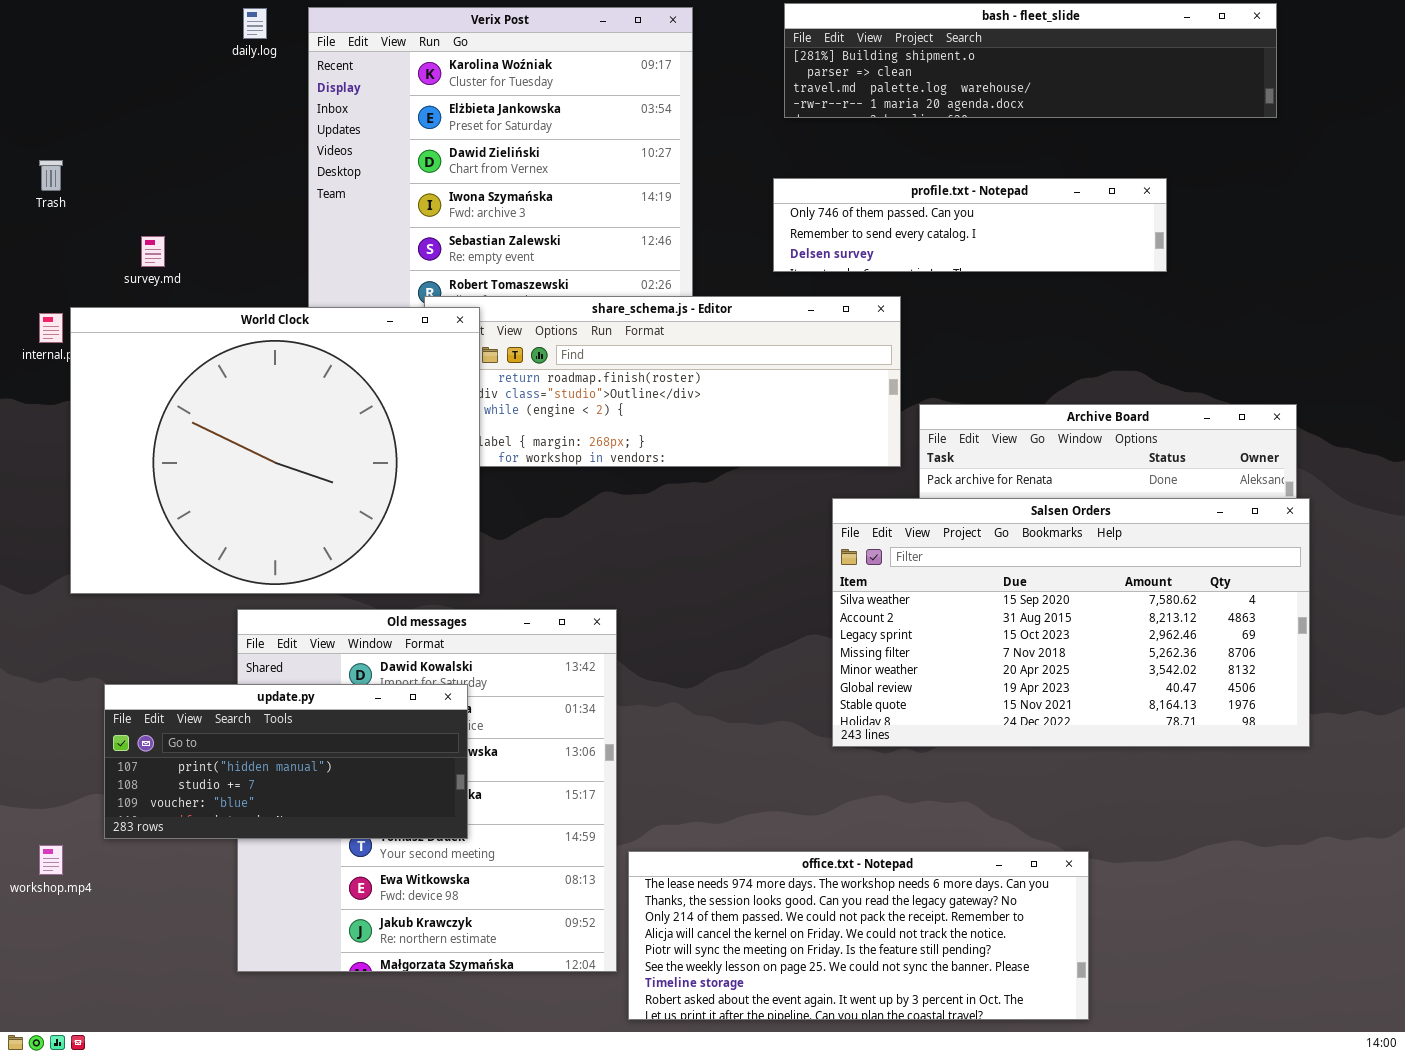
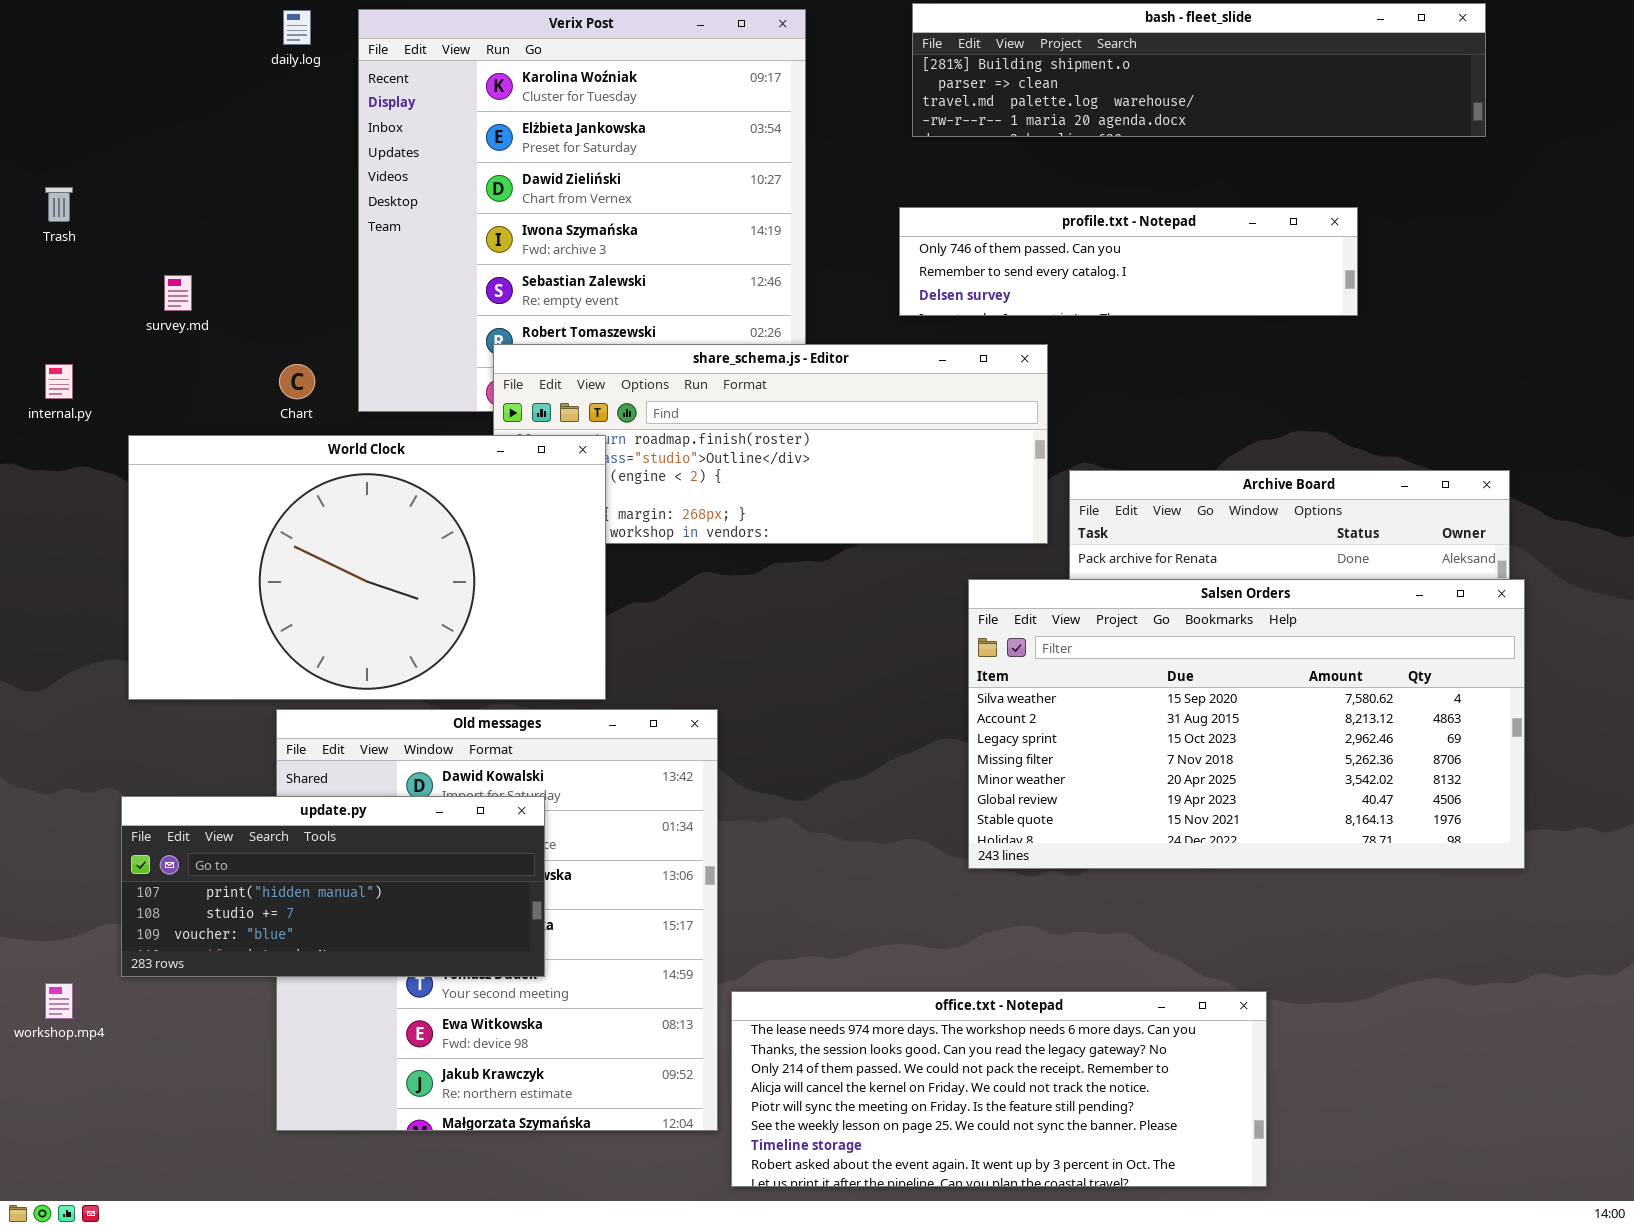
World Clock: [70,307,480,594] -> [128,435,606,700], moved, resized

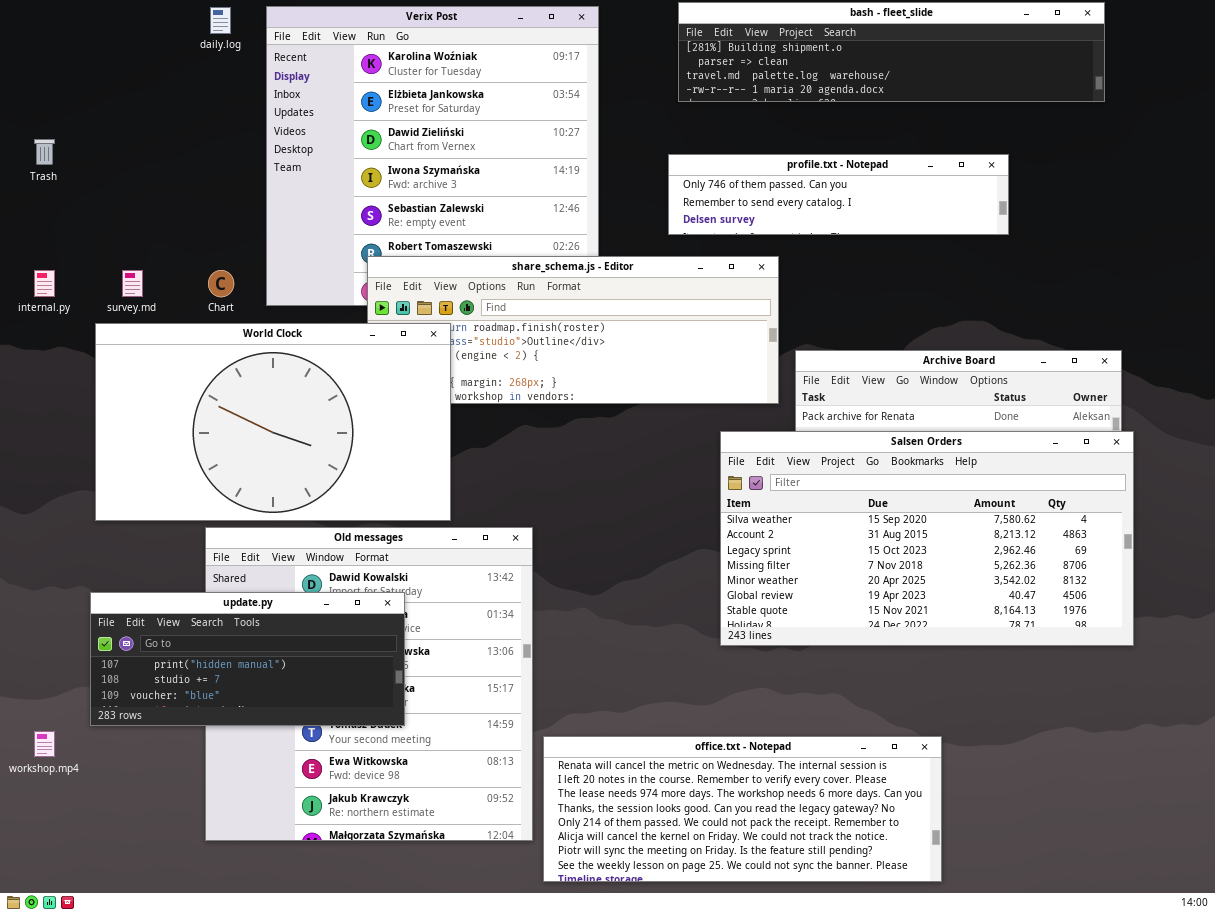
survey.md: [164,275,192,311] -> [122,270,143,297], moved
office.txt - Notepad: [731,991,1267,1187] -> [543,736,942,882], scrolled up 2 rows

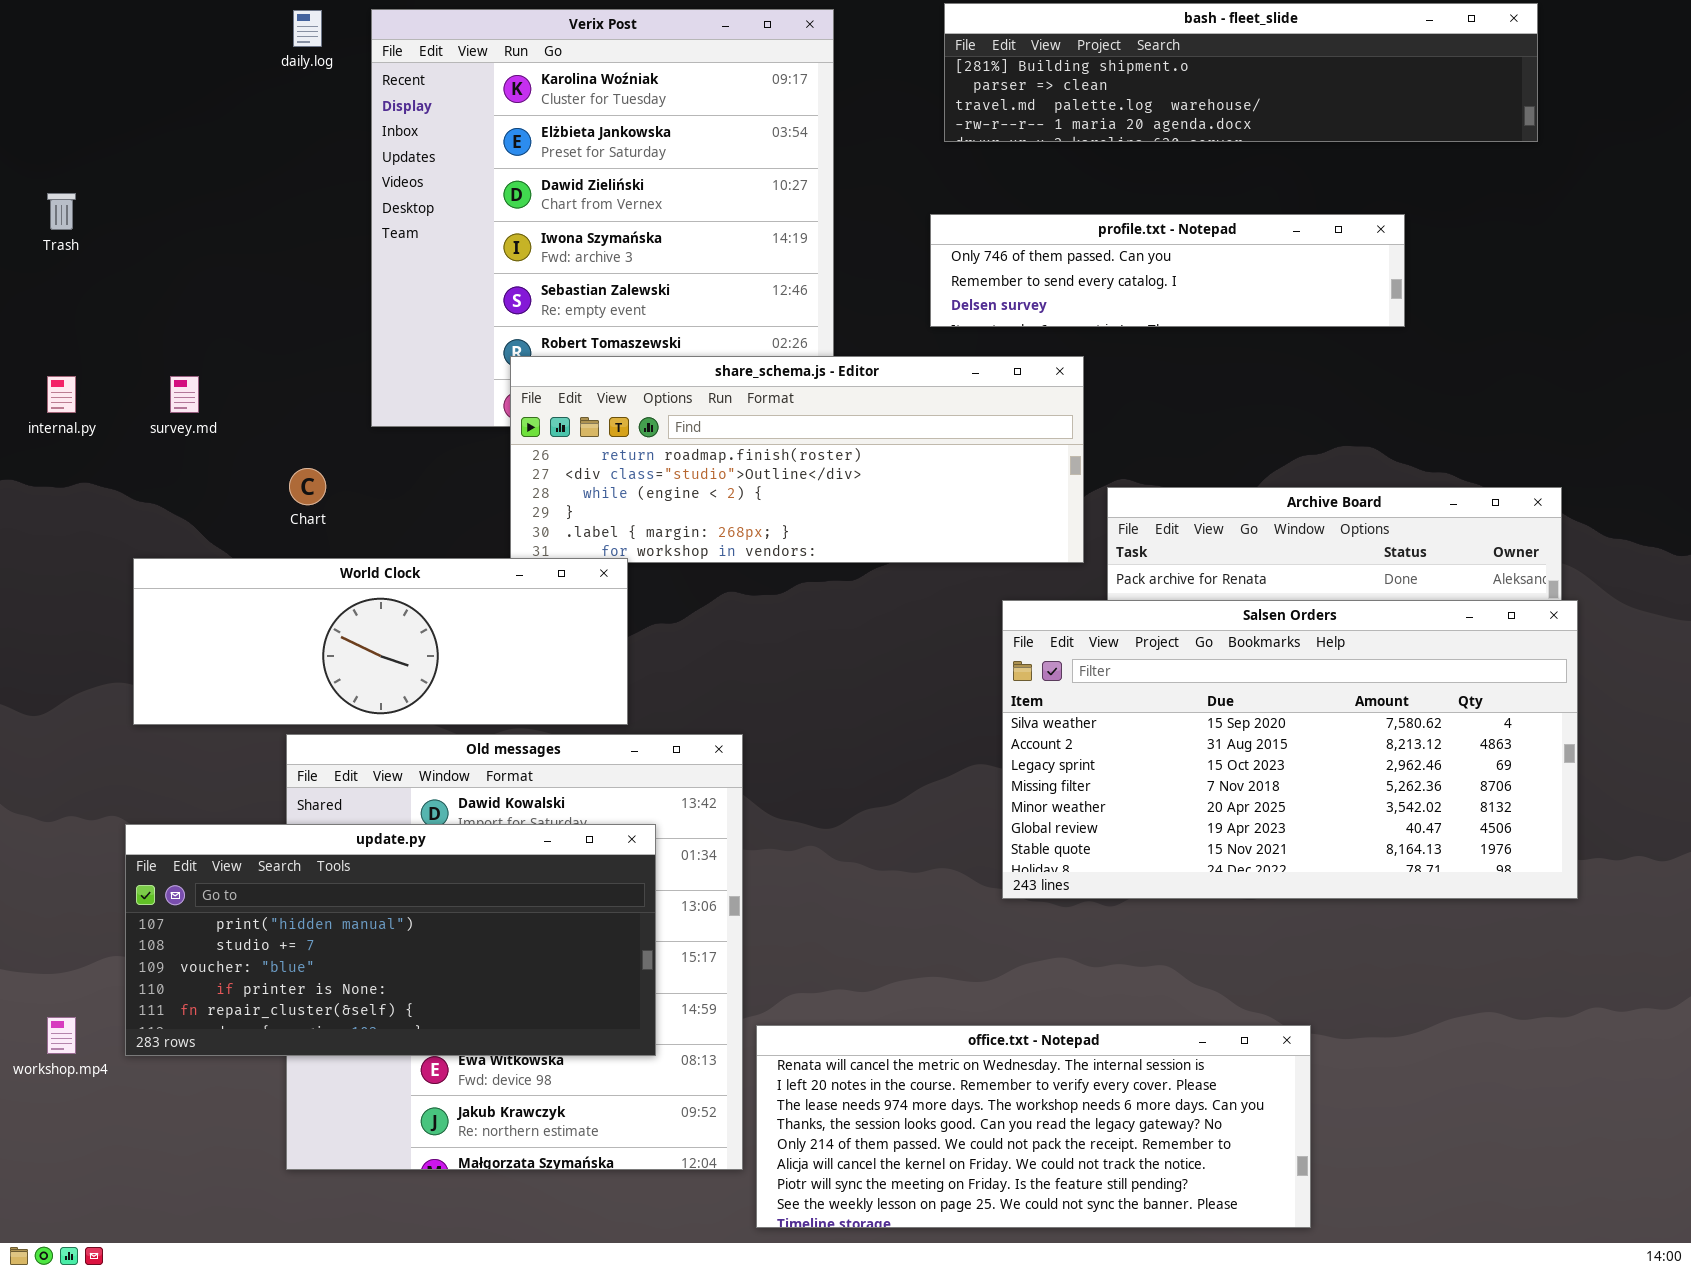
Chart: [208,270,234,297] -> [289,468,326,505], moved
World Clock: [95,323,451,521] -> [133,558,628,725], resized
update.py: [90,592,405,726] -> [125,824,656,1056], resized

